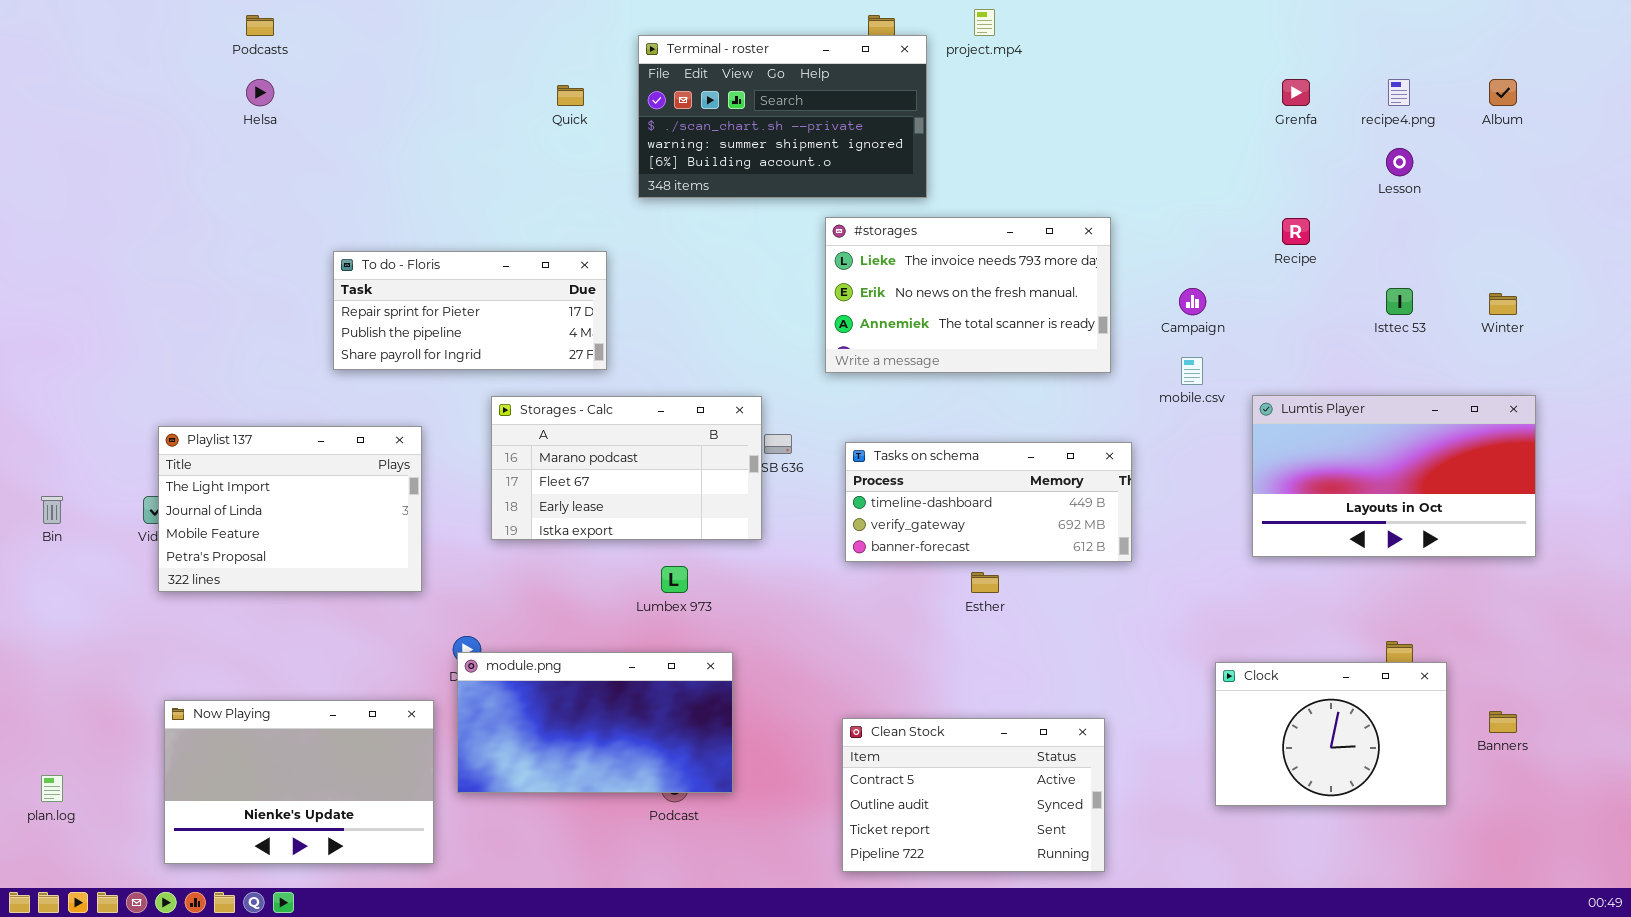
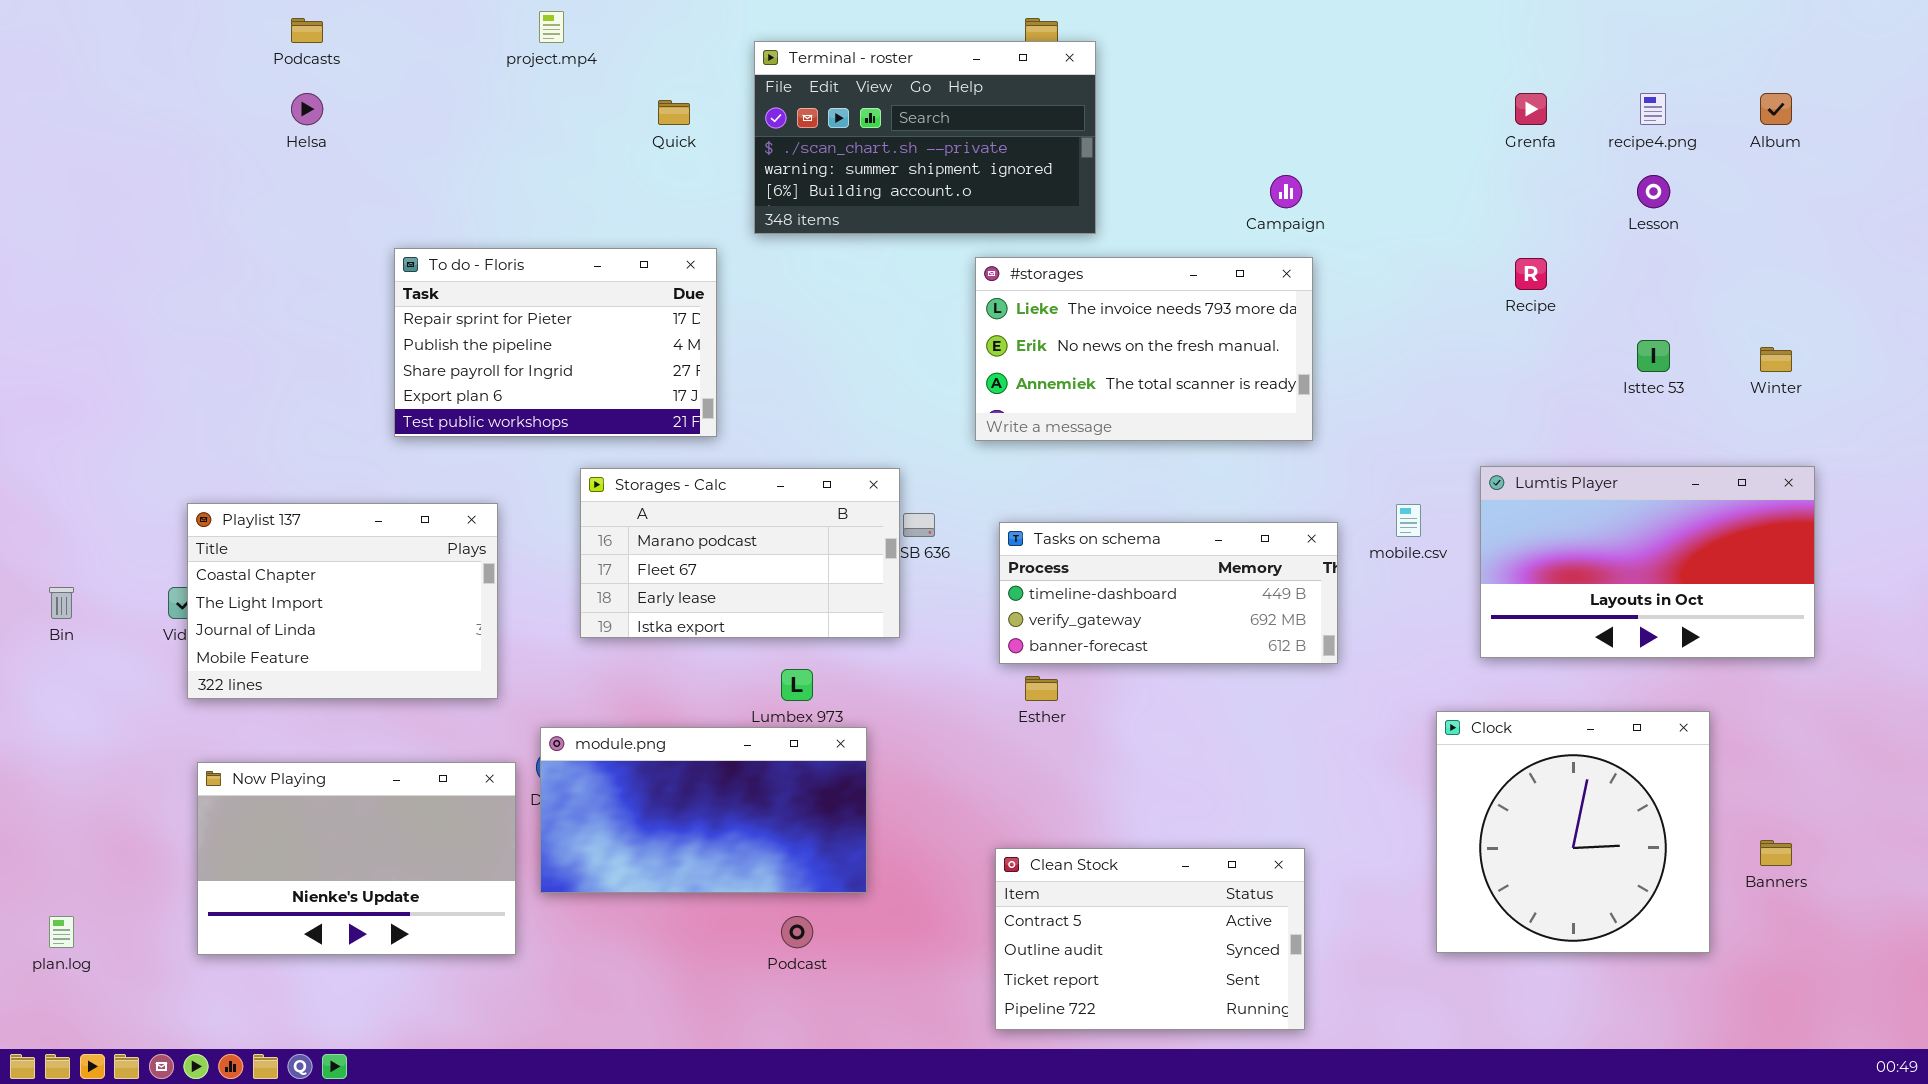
project.mp4: [974,9,995,36] -> [539,11,564,43], moved
To do - Floris: [333,251,607,370] -> [394,248,717,437], resized
Campaign: [1179,288,1206,315] -> [1270,175,1302,208], moved
mobile.csv: [1181,357,1203,385] -> [1396,504,1421,537], moved
Playlist 137: [158,426,422,592] -> [187,503,498,699], scrolled up 1 row
Esther: [971,572,999,593] -> [1025,676,1058,701], moved
module.png: [457,652,733,793] -> [540,727,867,893], moved
Clock: [1215,662,1447,806] -> [1436,711,1710,953], resized
Now Playing: [164,700,434,864] -> [197,762,516,955], moved

